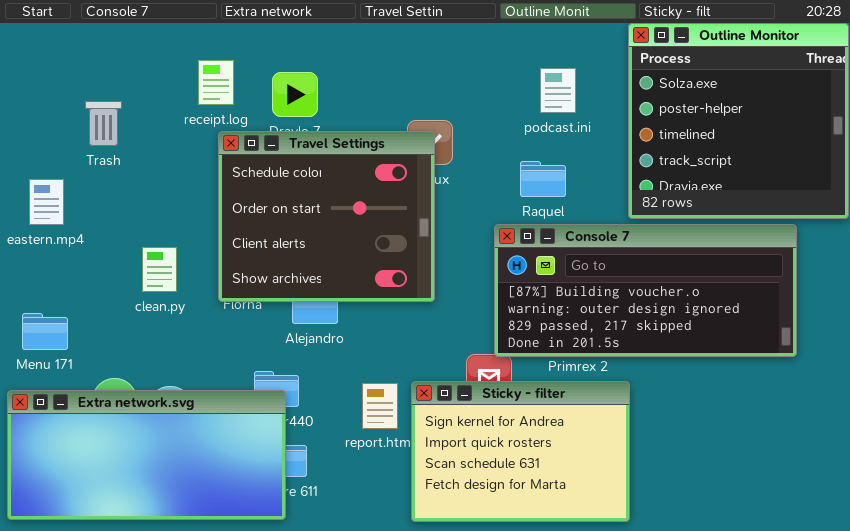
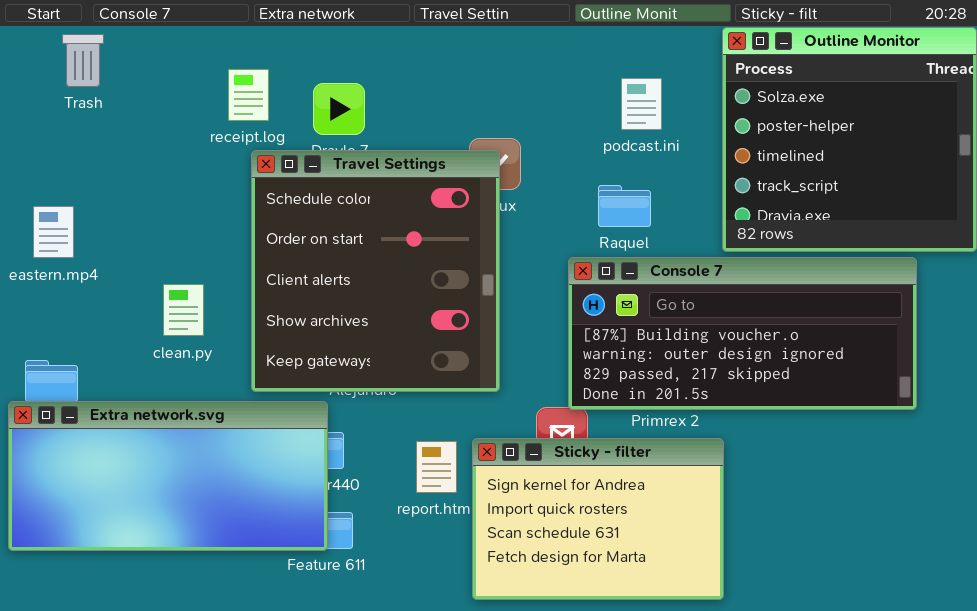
Trash: [85,101,122,146] -> [62,34,104,87], moved
Travel Settings: [218,131,435,302] -> [251,150,500,392], resized
Extra network.svg: [7,390,286,520] -> [8,401,328,551], moved

